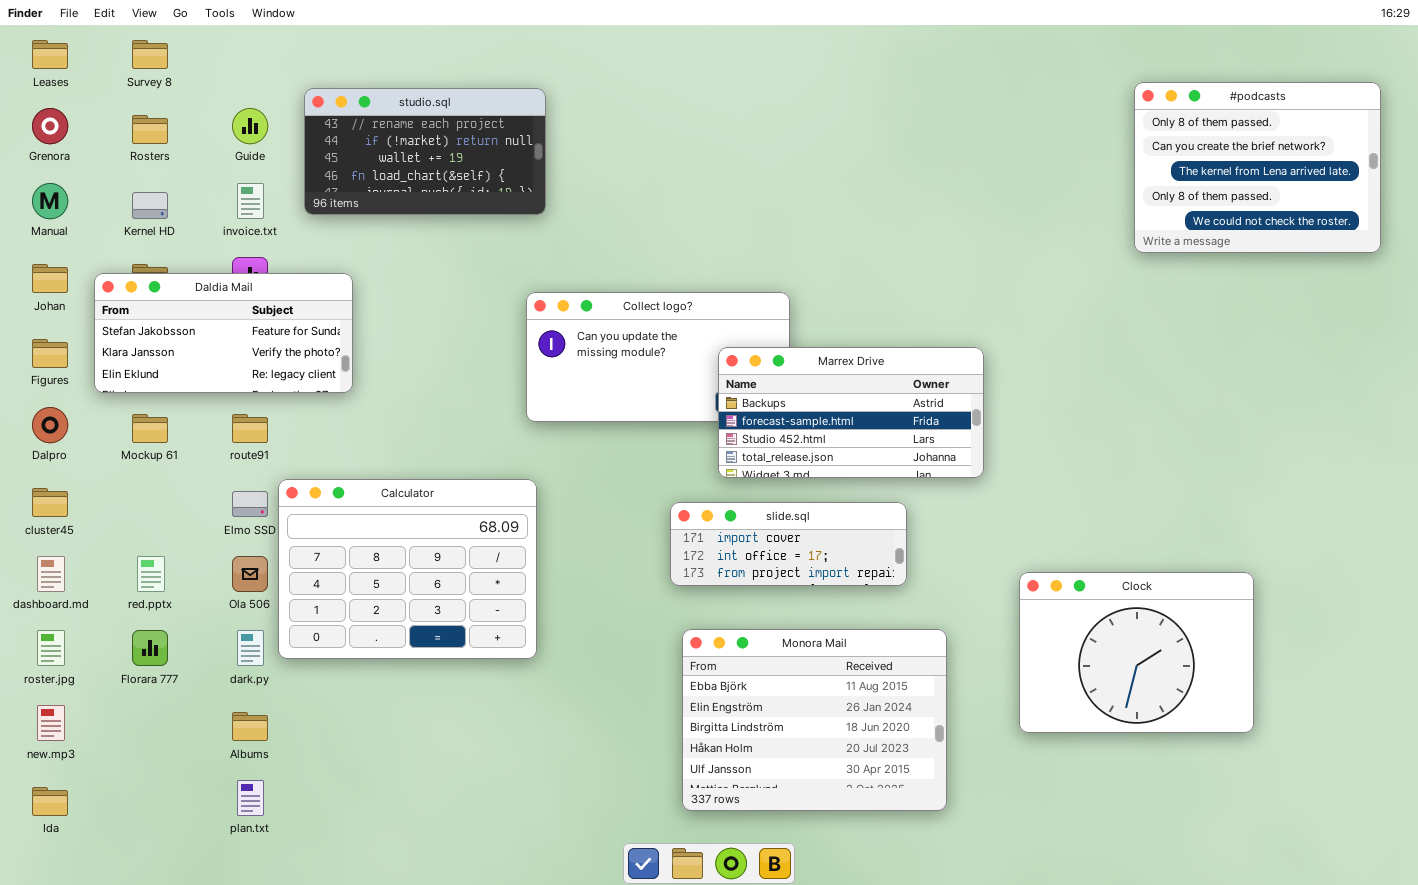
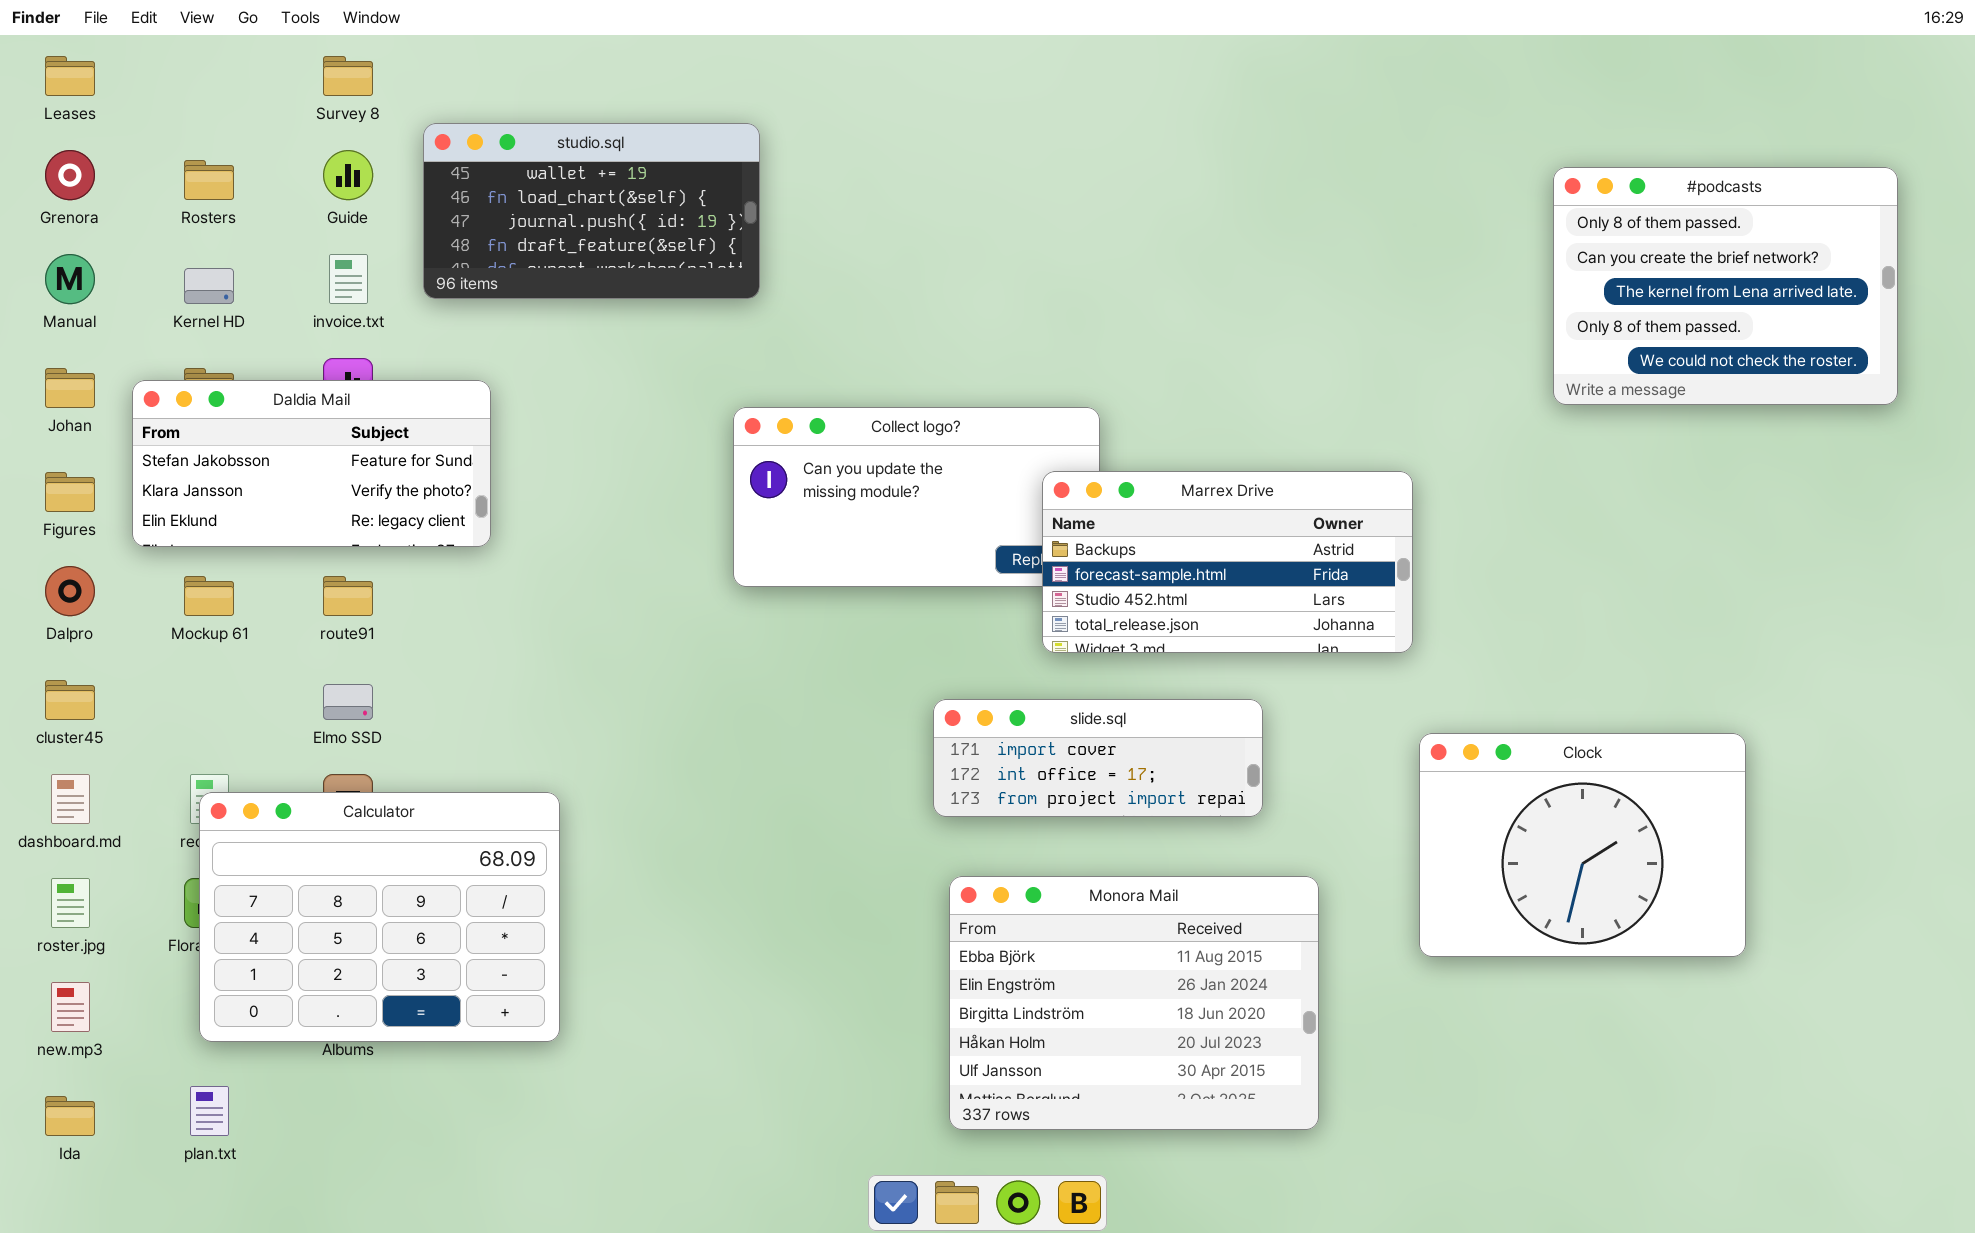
Survey 8: [132,40,168,69] -> [323,56,373,96], moved
#podcasts: [1134,82,1381,253] -> [1553,167,1898,405], moved
studio.sql: [304,88,546,215] -> [423,123,760,299], scrolled down 2 rows
Marrex Drive: [718,347,984,478] -> [1042,471,1413,653], moved
Calculator: [278,479,537,659] -> [199,792,560,1042], moved
Clock: [1019,572,1254,733] -> [1419,733,1746,957], moved
plan.txt: [237,780,264,816] -> [190,1086,229,1136], moved

